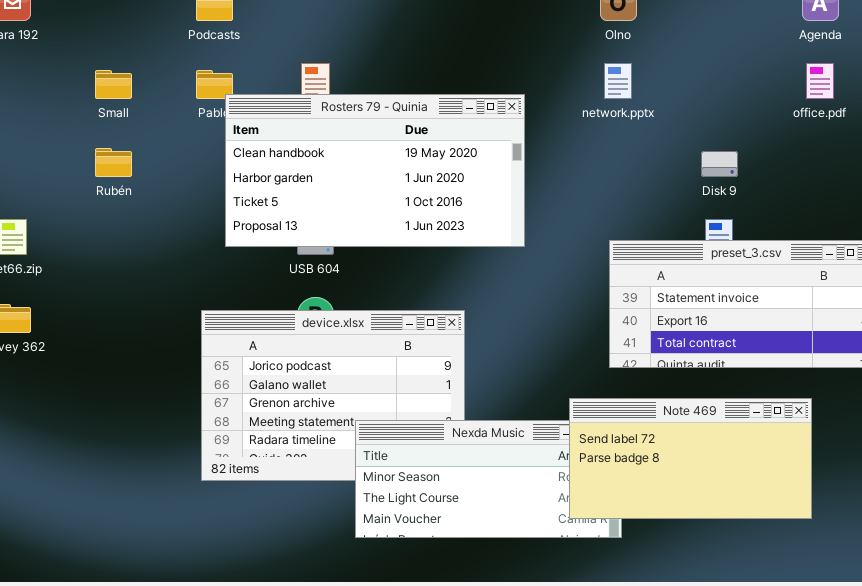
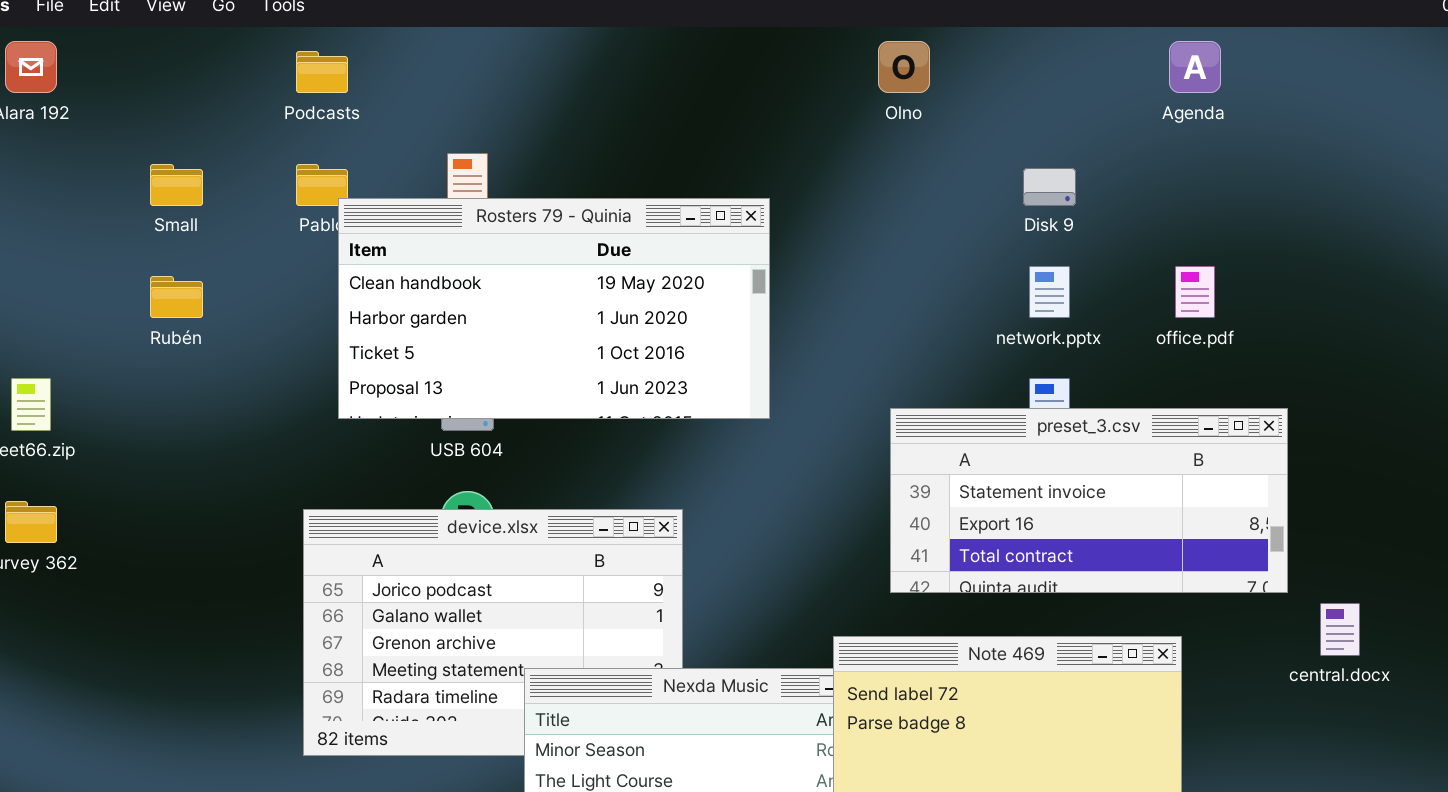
network.pptx: [604,63,632,99] -> [1029,266,1070,318], moved
office.pdf: [806,63,834,99] -> [1175,266,1215,318], moved
Disk 9: [701,151,738,177] -> [1023,168,1076,206], moved

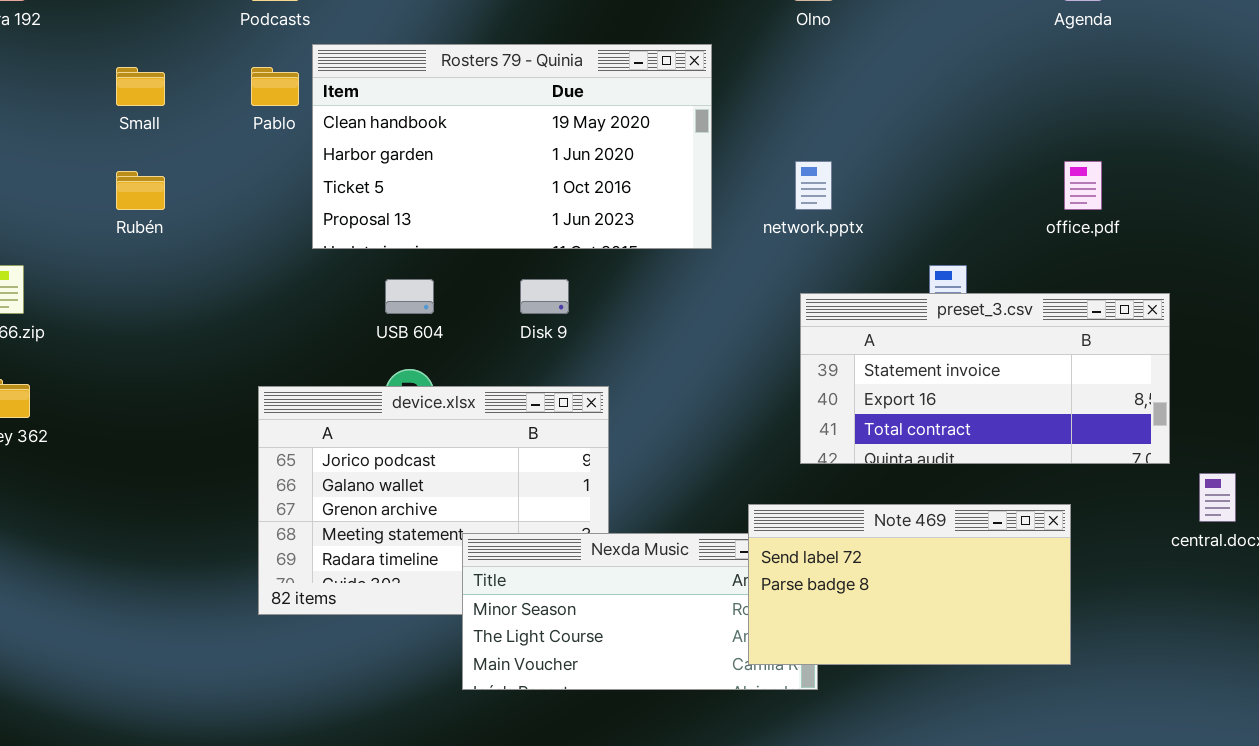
Disk 9: [1023,168,1076,206] -> [520,279,569,314], moved
Rosters 79 - Quinia: [338,198,770,419] -> [312,44,712,249], moved
network.pptx: [1029,266,1070,318] -> [795,161,832,210], moved

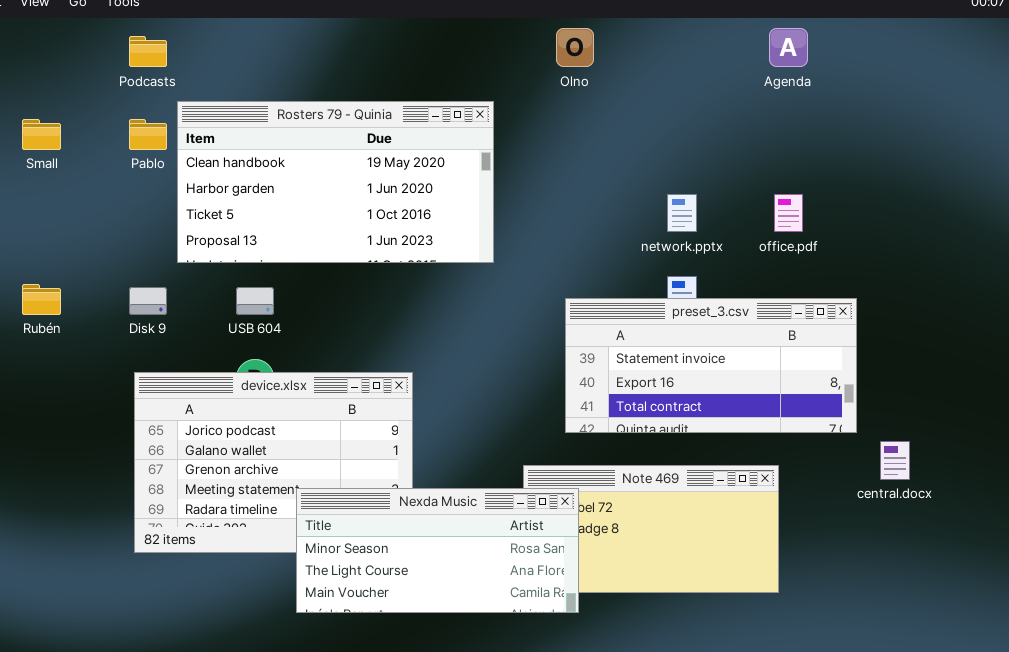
network.pptx: [795,161,832,210] -> [667,194,697,232], moved
Rubén: [116,171,165,210] -> [22,284,61,315], moved
Disk 9: [520,279,569,314] -> [129,287,167,315], moved
Nexda Music: [462,533,818,690] -> [296,488,579,613], raised

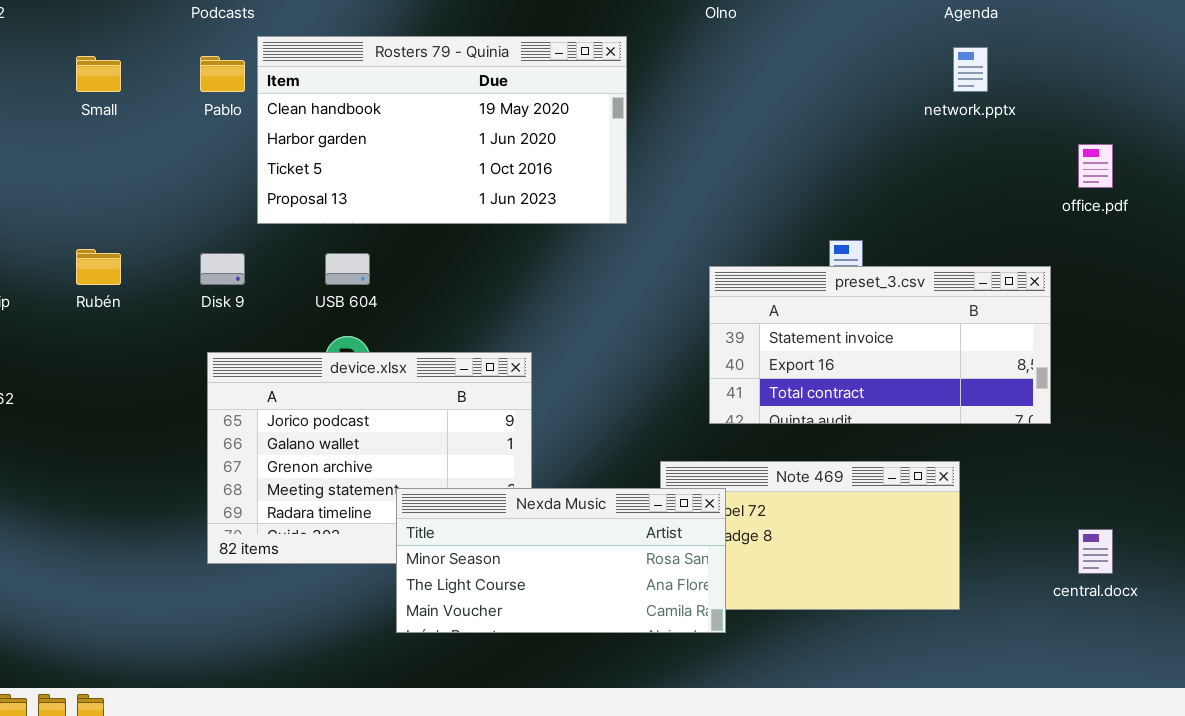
network.pptx: [667,194,697,232] -> [953,47,988,92], moved
office.pdf: [774,194,803,232] -> [1078,144,1113,188], moved
central.docx: [880,441,910,480] -> [1078,529,1113,574], moved

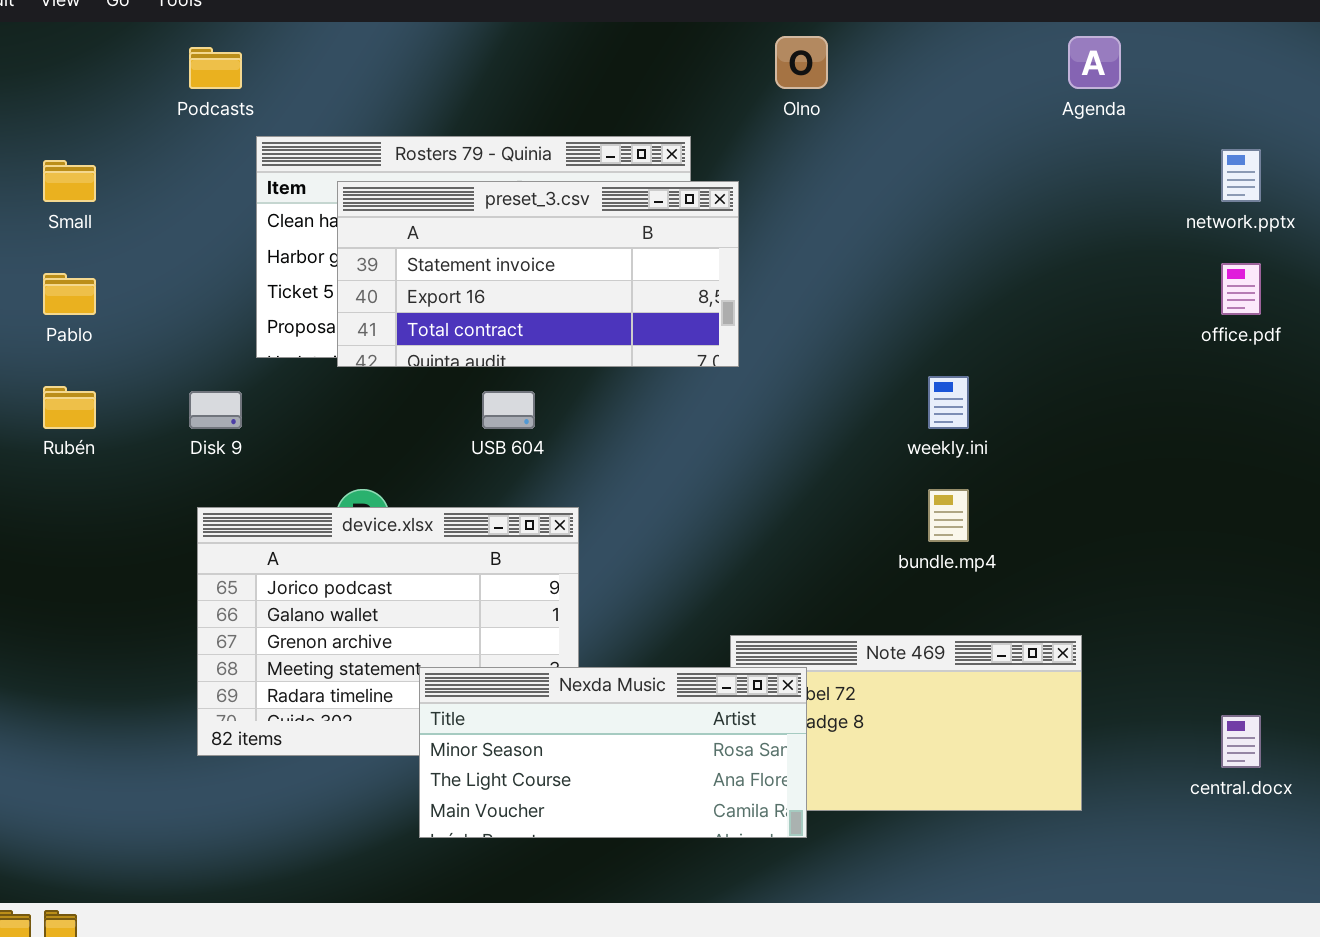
network.pptx: [953,47,988,92] -> [1221,149,1261,202], moved
Pablo: [200,56,245,92] -> [43,273,96,315], moved
USB 604: [325,253,370,285] -> [482,391,535,429], moved
preset_3.csv: [709,266,1051,424] -> [337,181,739,367], moved

